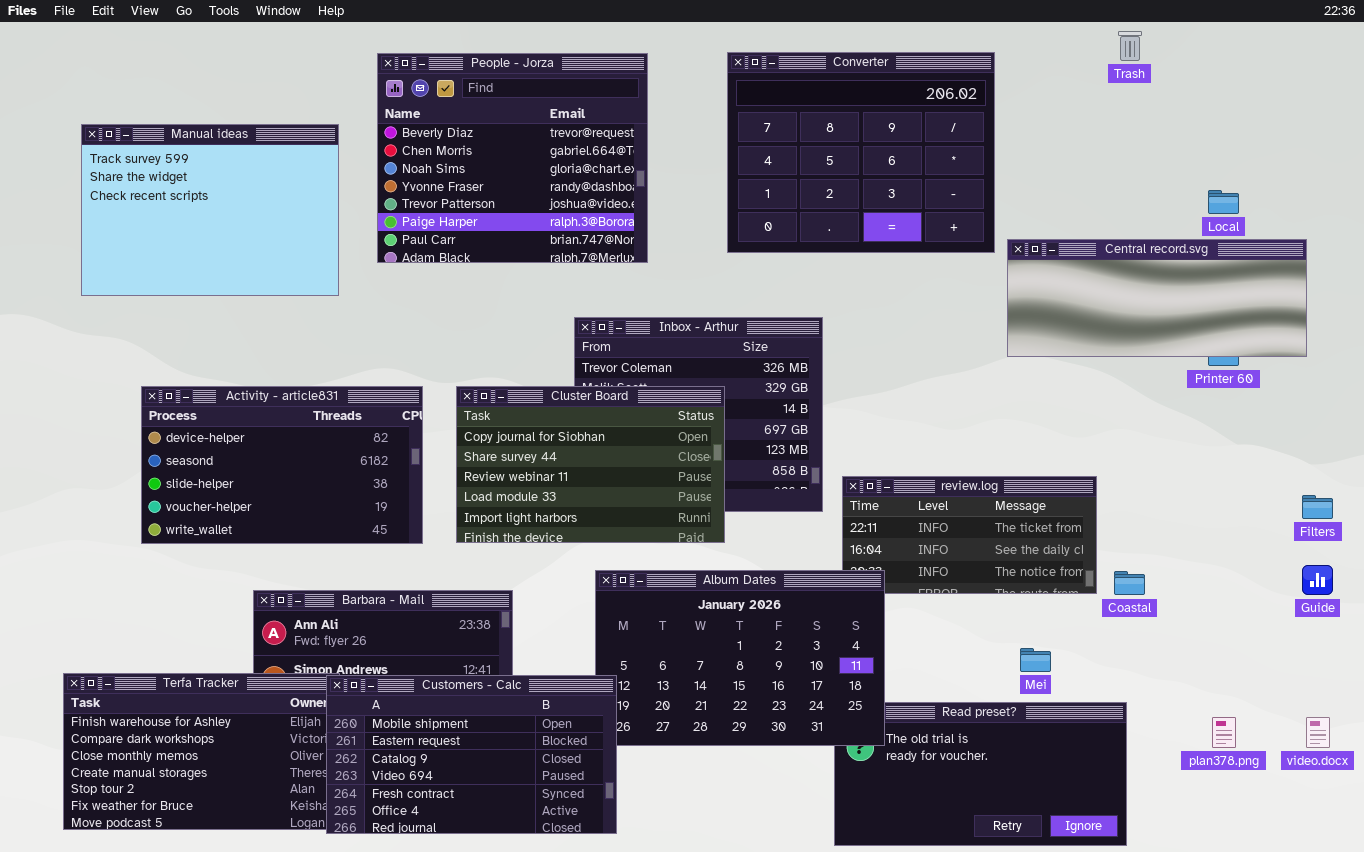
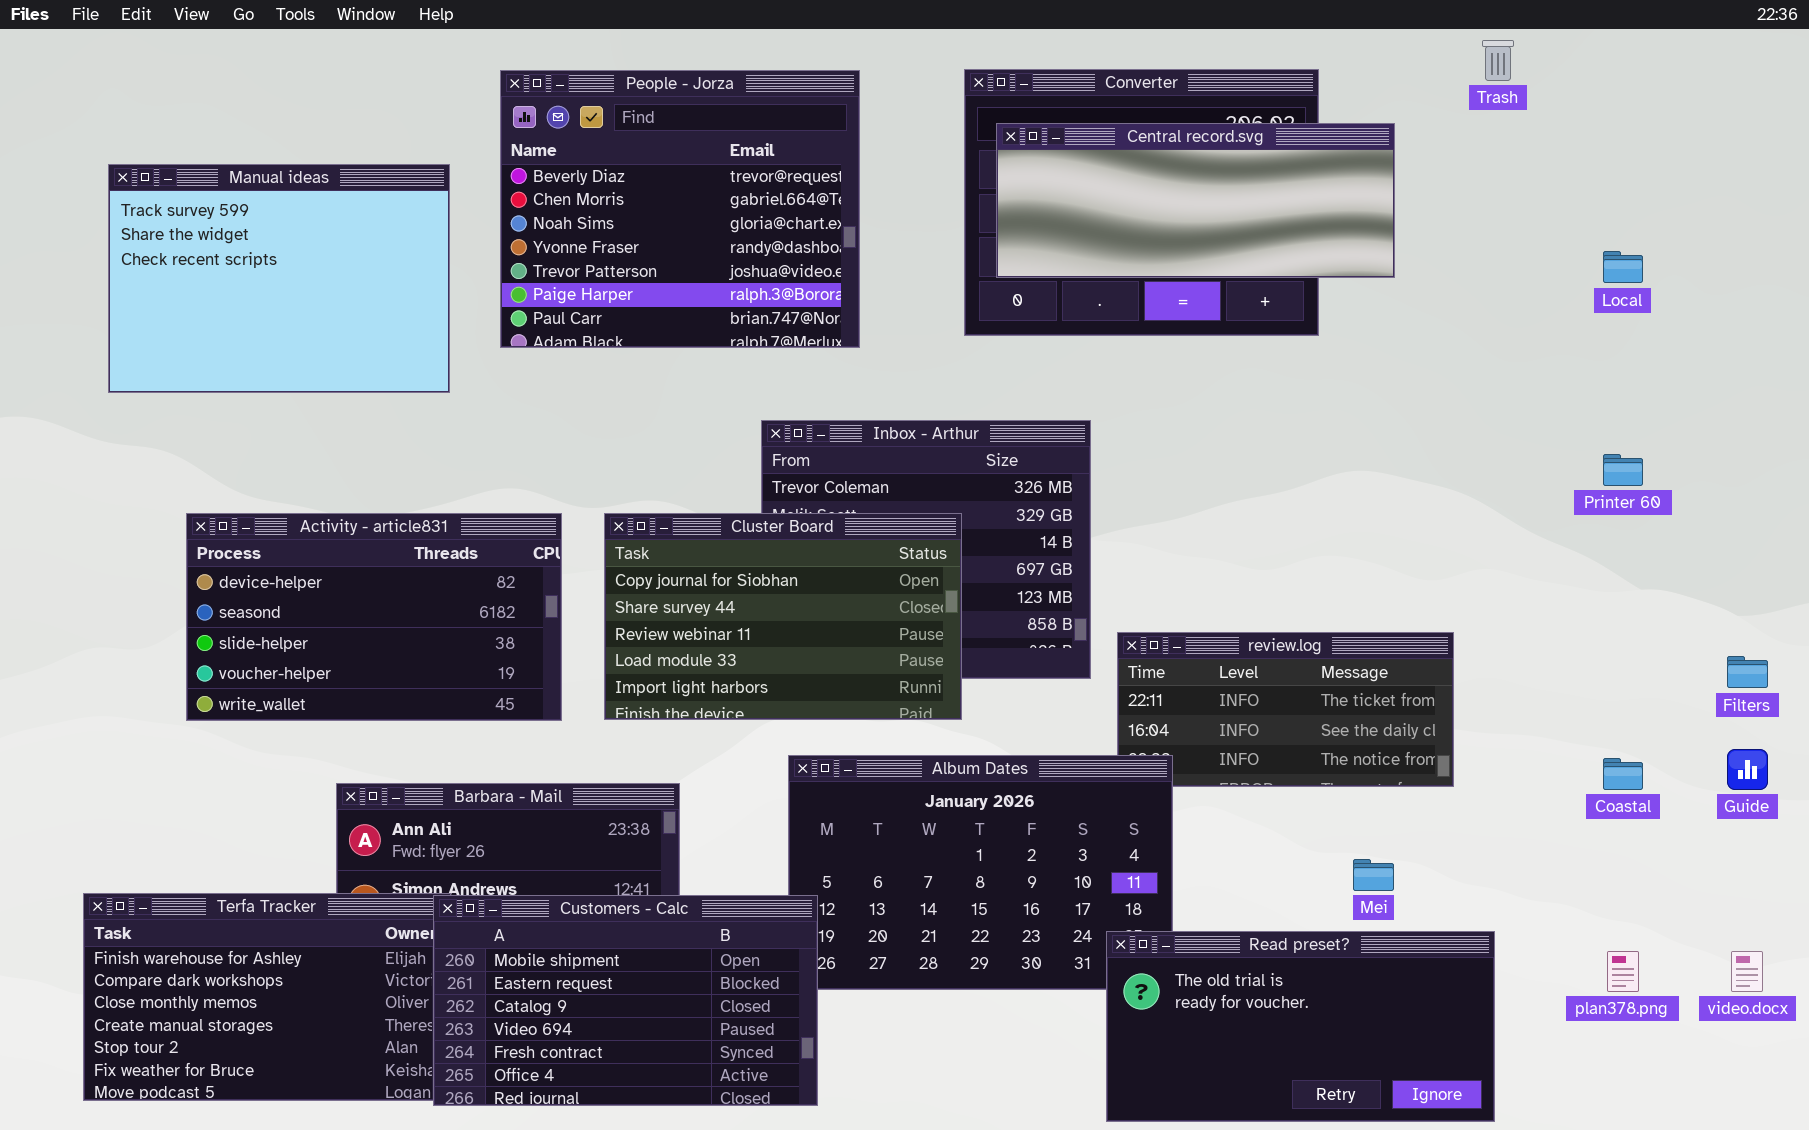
Central record.svg: [1007,239,1307,357] -> [996,123,1395,278], moved
Coastal: [1114,571,1145,595] -> [1603,758,1643,790], moved
Read preset?: [834,702,1127,846] -> [1106,931,1495,1122], raised

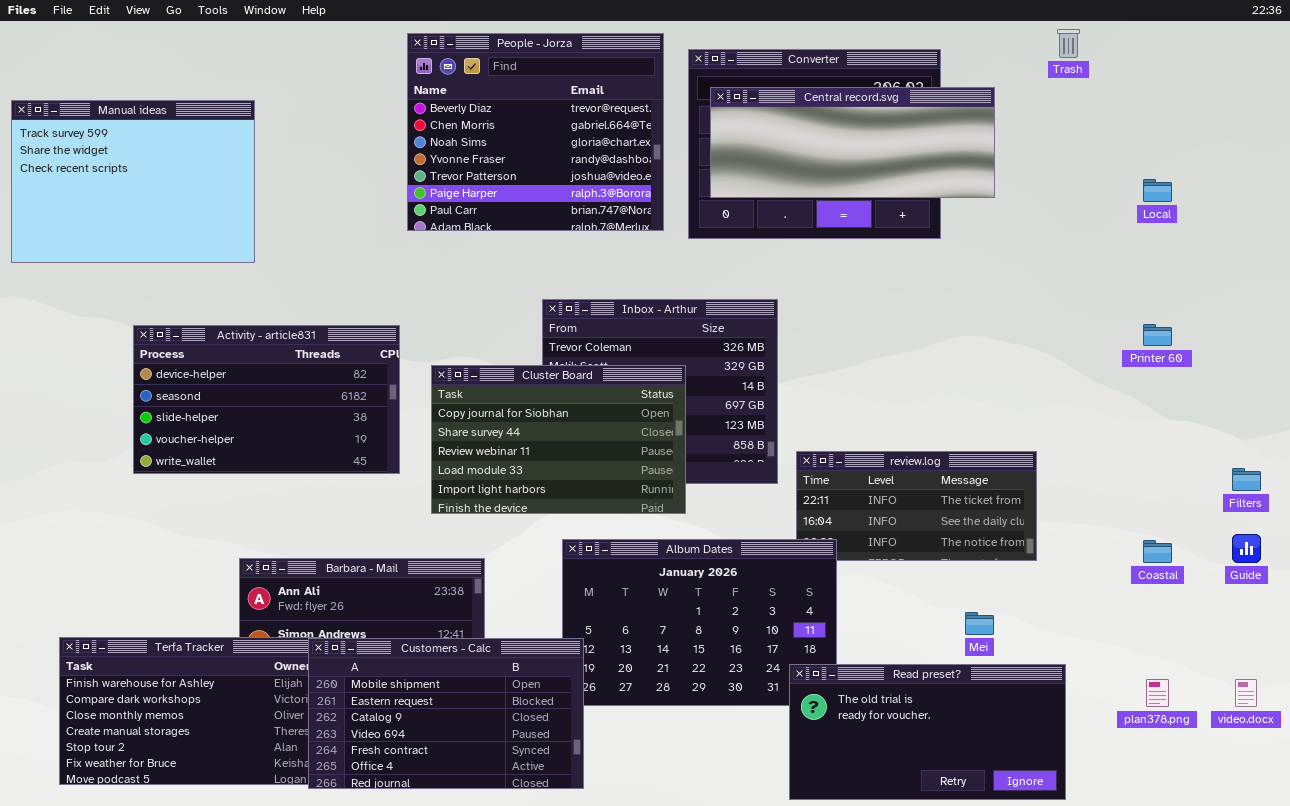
People - Jorza: [500,70,860,348] -> [407,33,664,231], moved
Manual ideas: [108,164,450,393] -> [11,100,255,263], moved
Activity - article831: [186,513,562,721] -> [133,325,400,474], moved

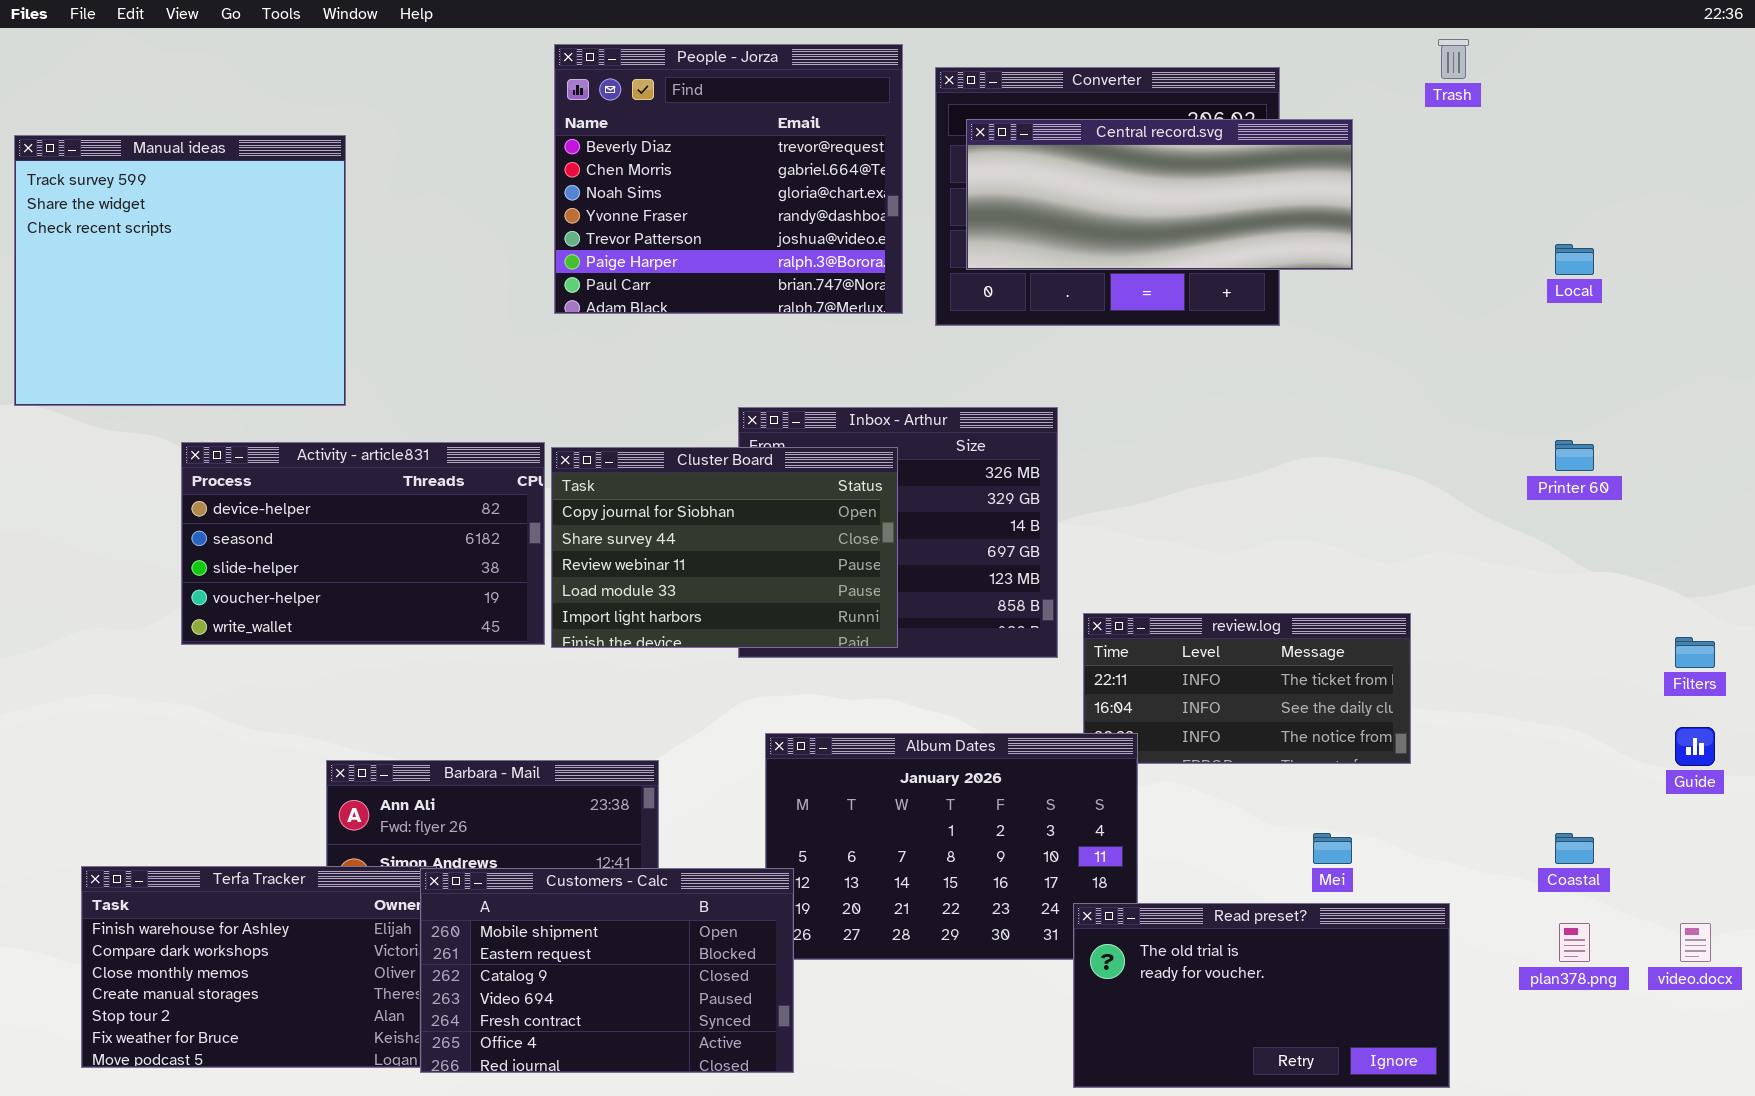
Manual ideas: [11,100,255,263] -> [14,135,346,406], resized
Cluster Board: [431,365,686,514] -> [551,447,898,648], moved
Coastal: [1143,540,1172,563] -> [1555,833,1594,864], moved

